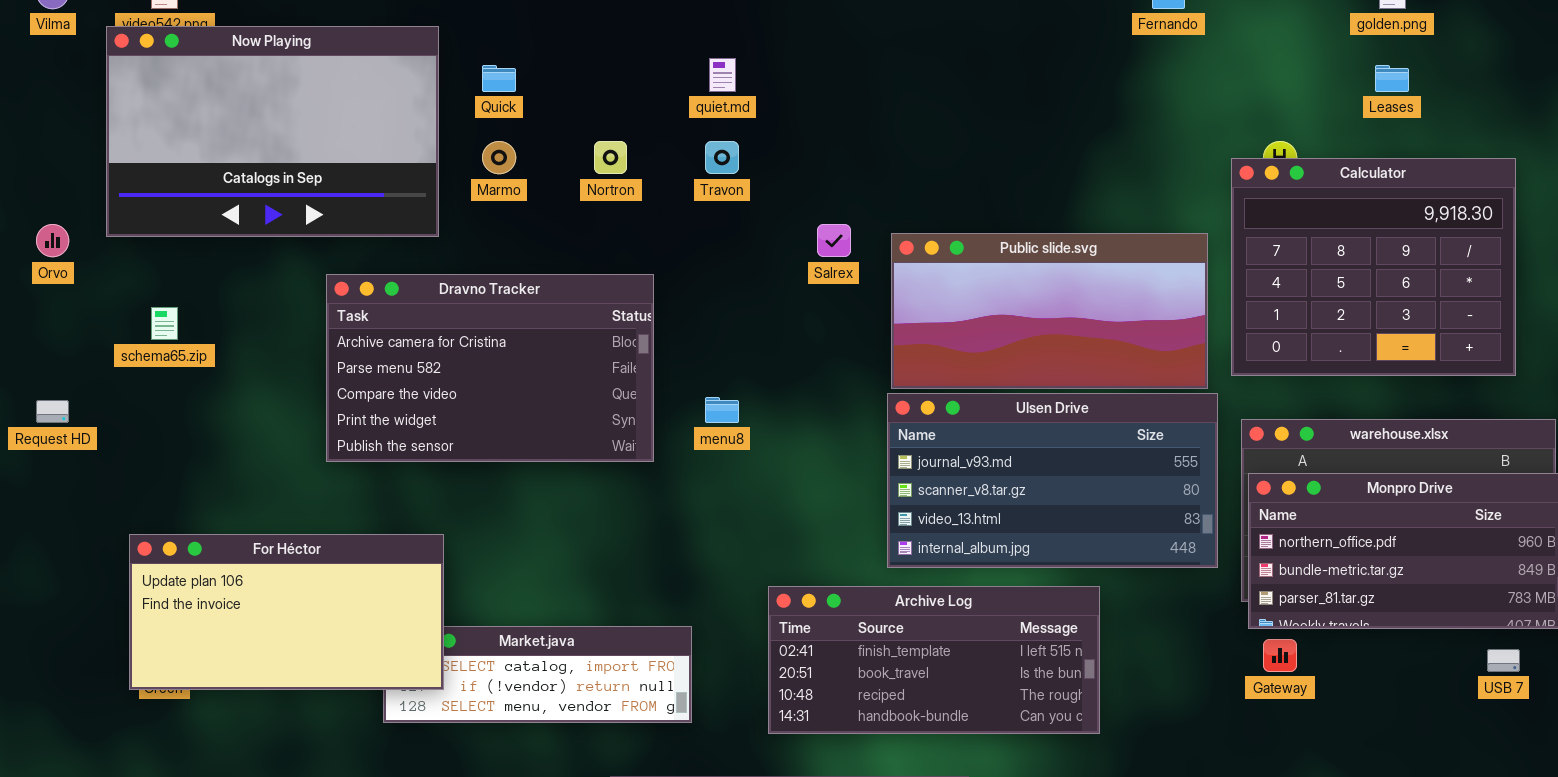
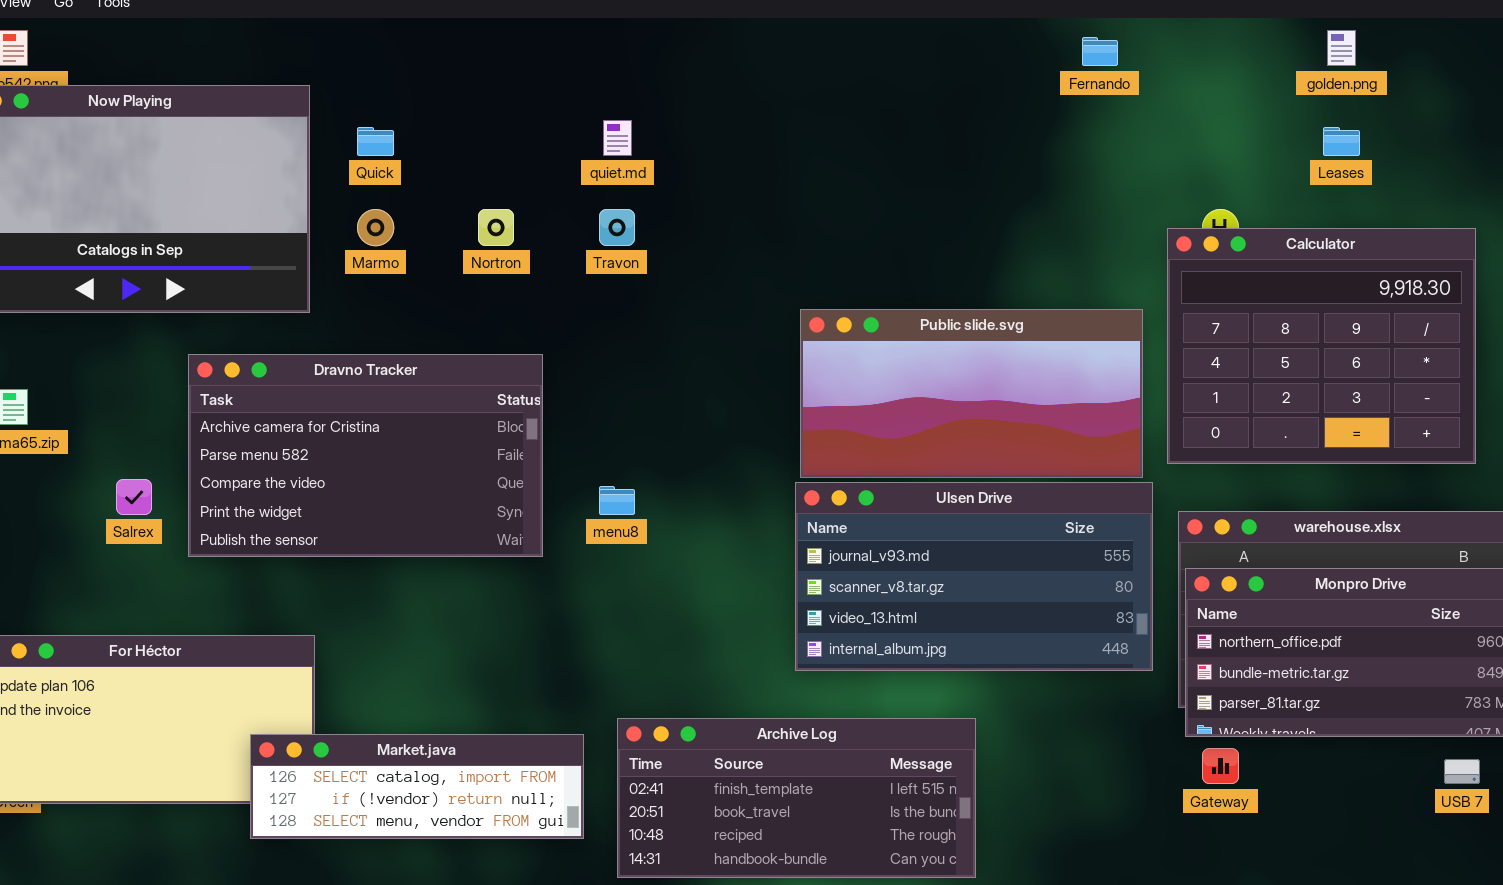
Salrex: [817,224,851,257] -> [116,479,152,515], moved
Archive Log: [768,586,1100,734] -> [617,718,976,878], moved
Market.java: [383,626,692,723] -> [250,734,584,839], raised

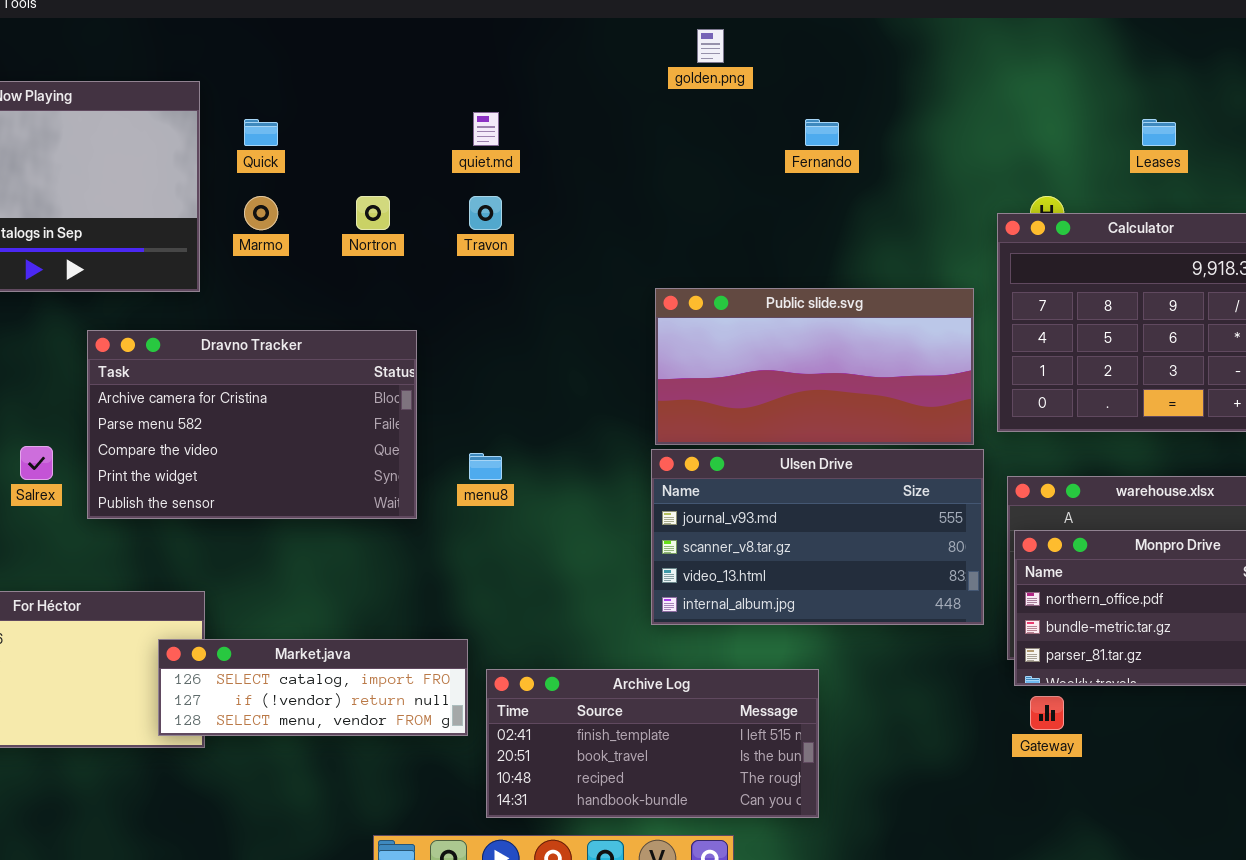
golden.png: [1327,30,1356,66] -> [697,29,724,63], moved
Fernando: [1082,37,1118,66] -> [805,119,839,146], moved
Market.java: [250,734,584,839] -> [158,639,468,736], moved

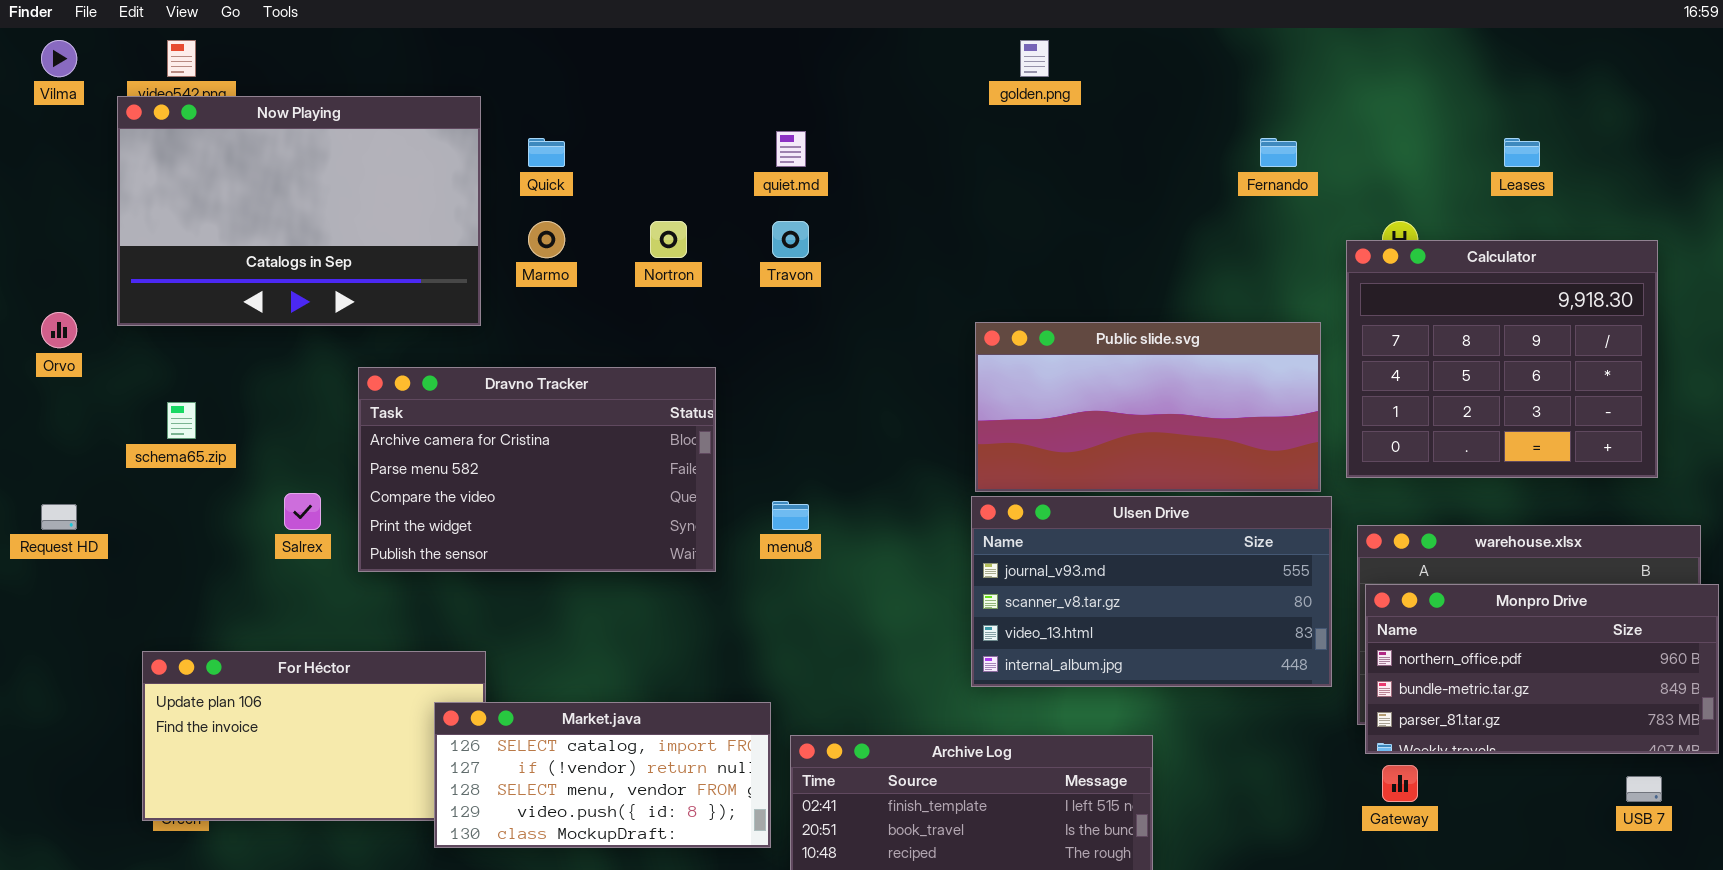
Fernando: [805,119,839,146] -> [1260,138,1297,167], moved
Market.java: [158,639,468,736] -> [434,702,771,848], resized

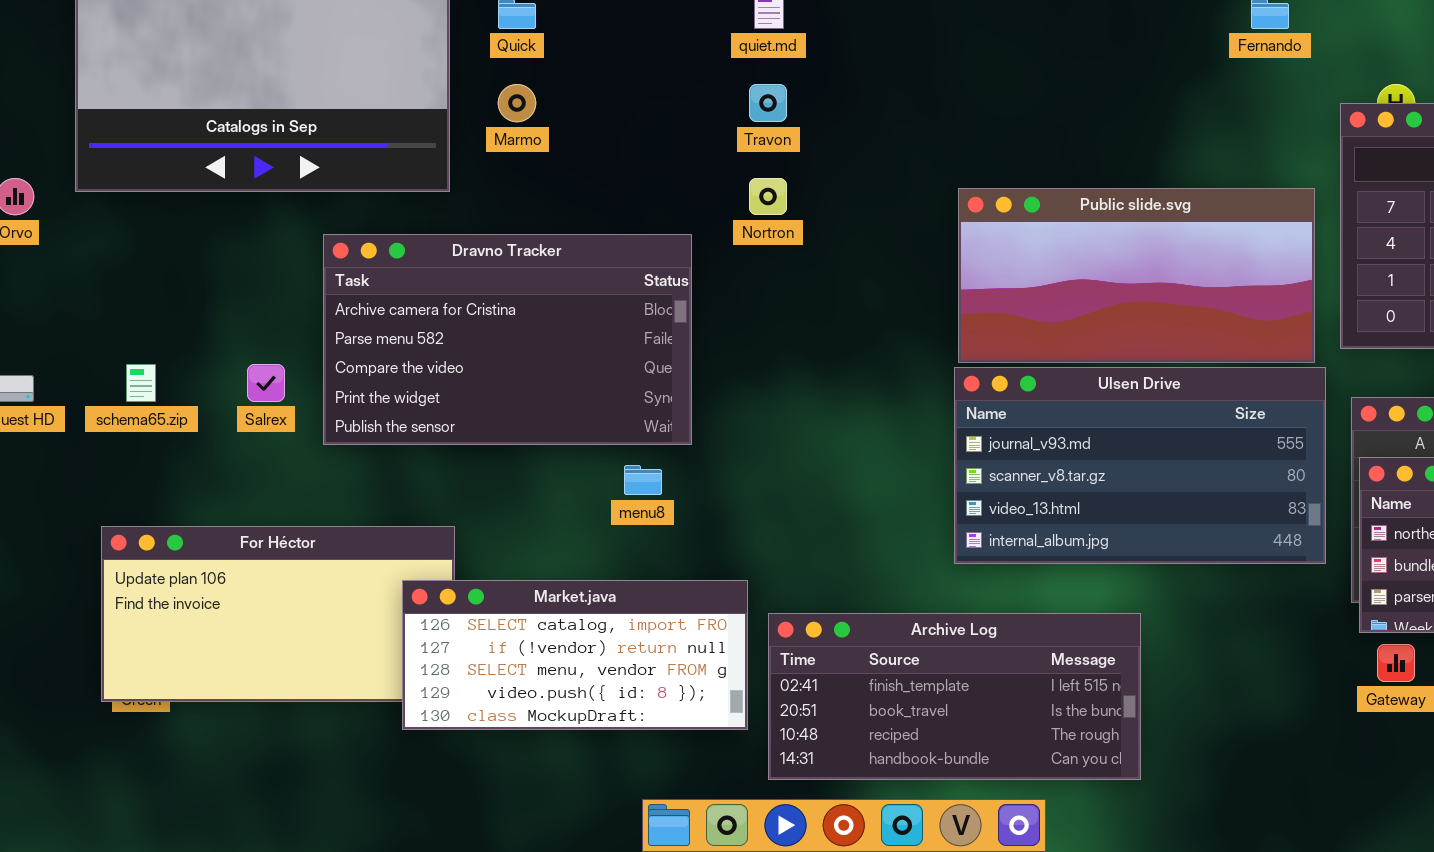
Nortron: [650,221,687,258] -> [749,178,787,215], moved
schema65.zip: [167,402,196,439] -> [126,364,156,402], moved
menu8: [772,501,809,530] -> [624,465,662,495], moved

